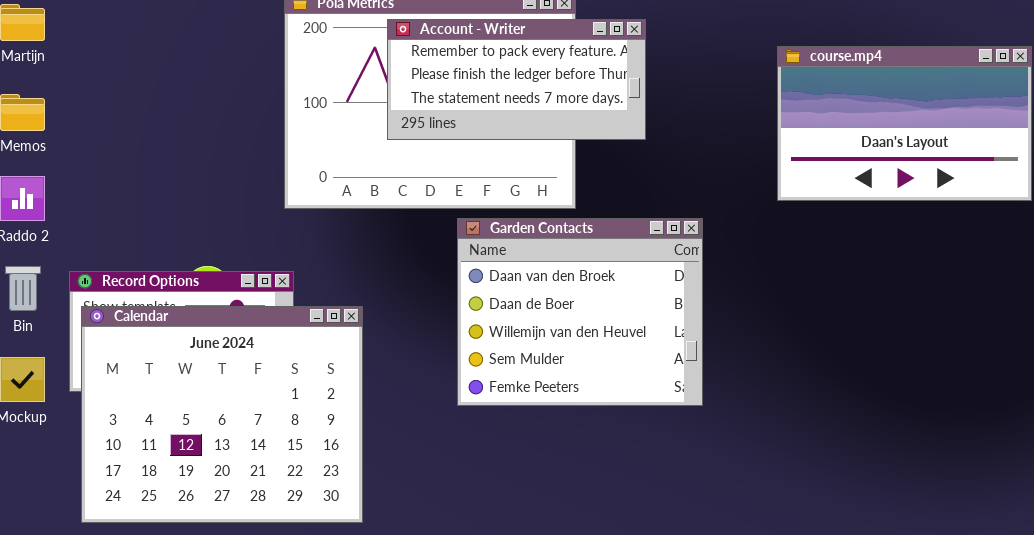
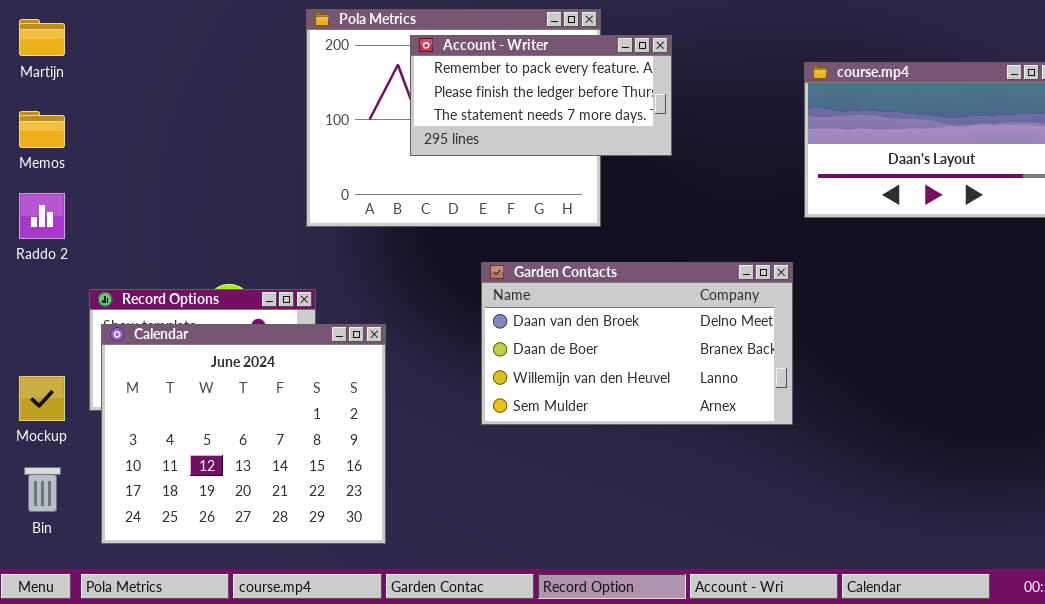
Garden Contacts: [457,218,703,406] -> [481,262,793,425], resized
Bin: [5,266,41,311] -> [24,467,61,512], moved

